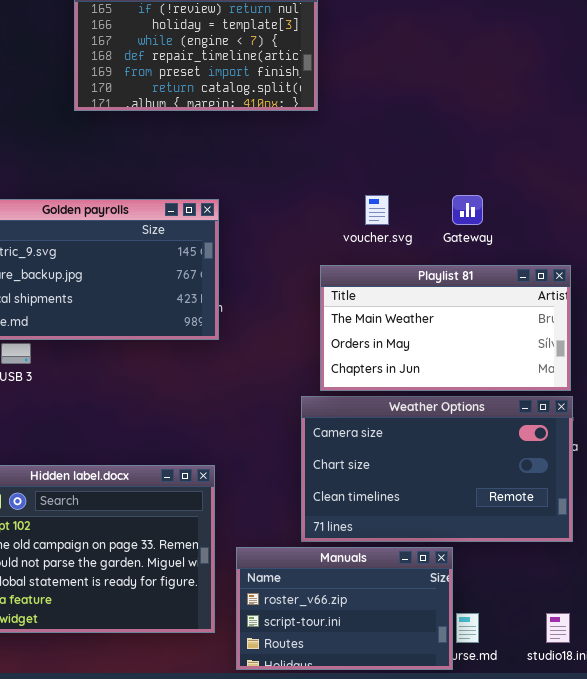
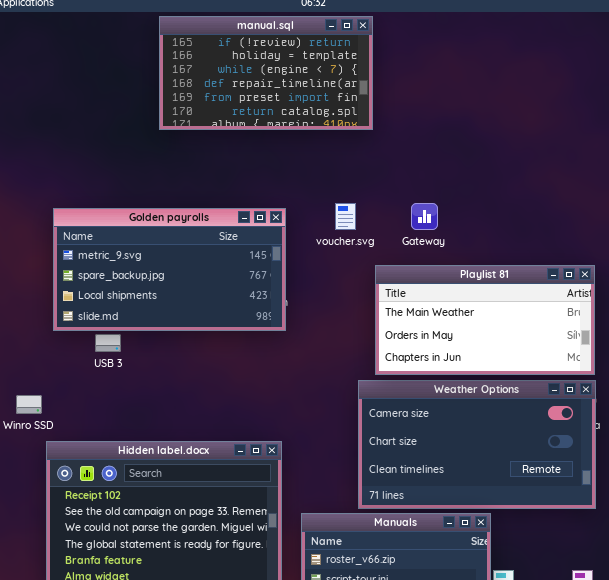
voucher.svg: [365,195,389,225] -> [335,203,356,230], moved
Gateway: [452,195,483,225] -> [411,203,438,230], moved

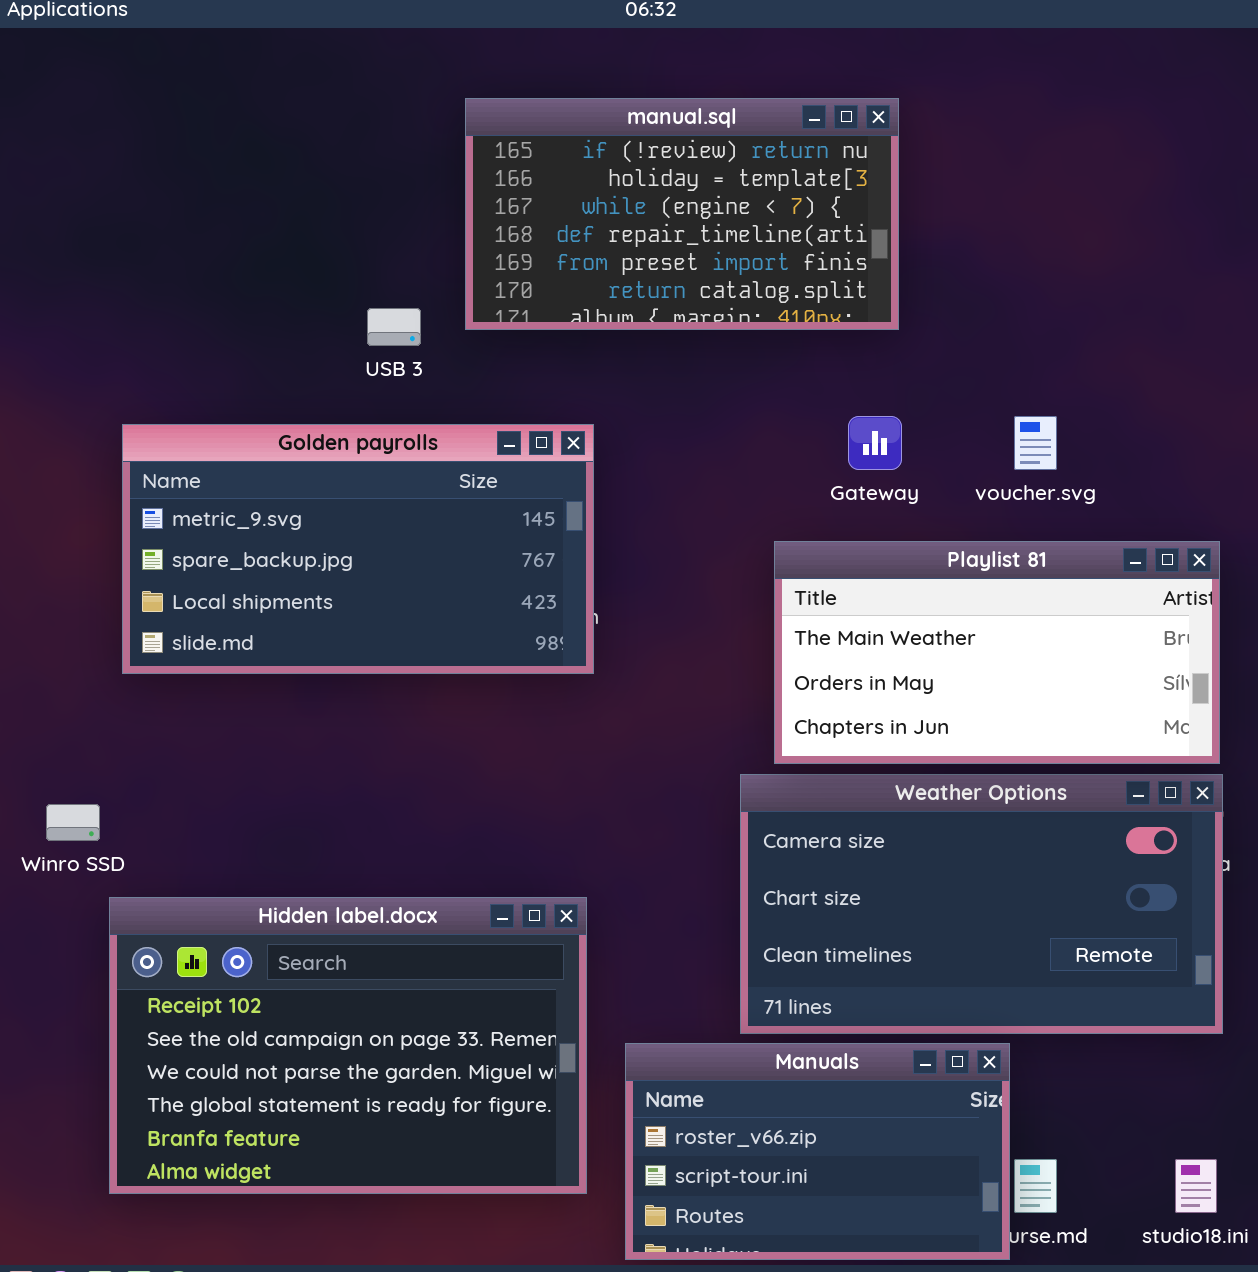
manual.sql: [159,16,373,130] -> [465,98,899,330], moved
voucher.svg: [335,203,356,230] -> [1014,416,1057,470], moved
USB 3: [95,334,121,352] -> [367,308,421,346], moved

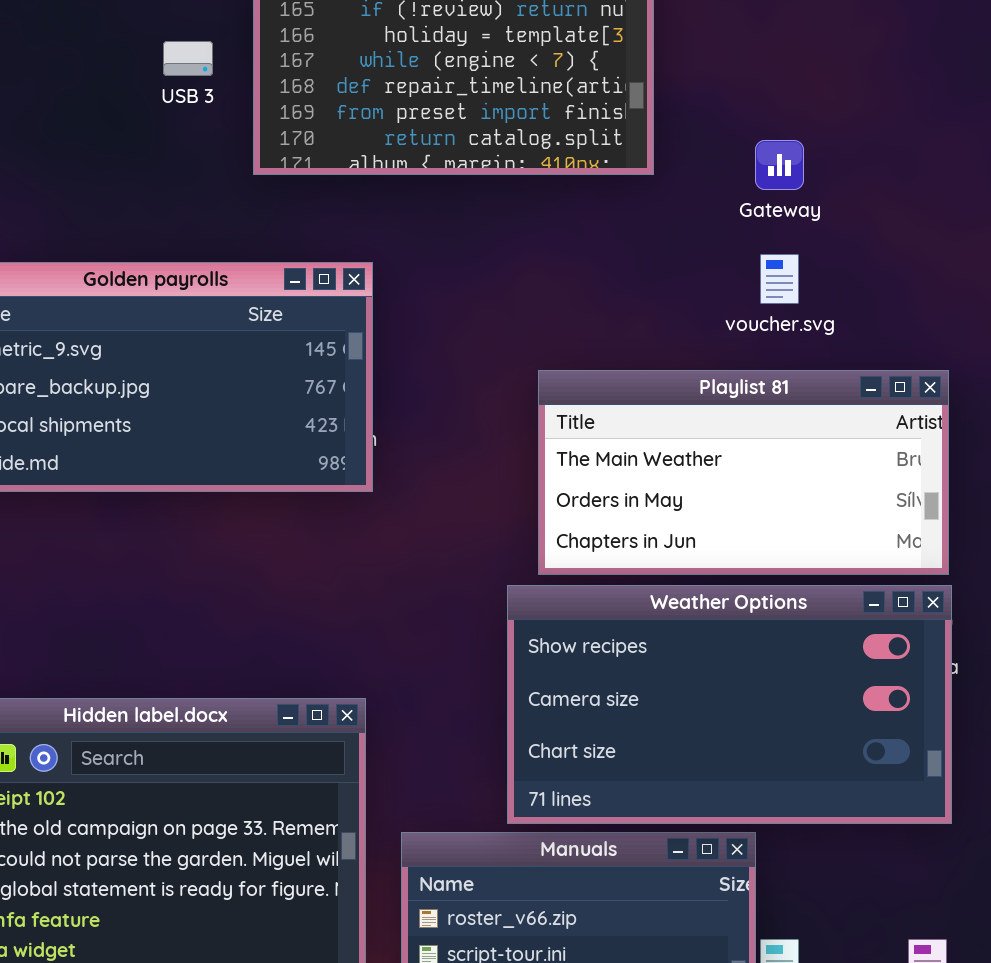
USB 3: [367,308,421,346] -> [163,41,213,76], moved
Gateway: [848,416,902,470] -> [755,140,804,190], moved
Weather Options: [740,774,1223,1034] -> [507,585,952,824], scrolled up 1 row

